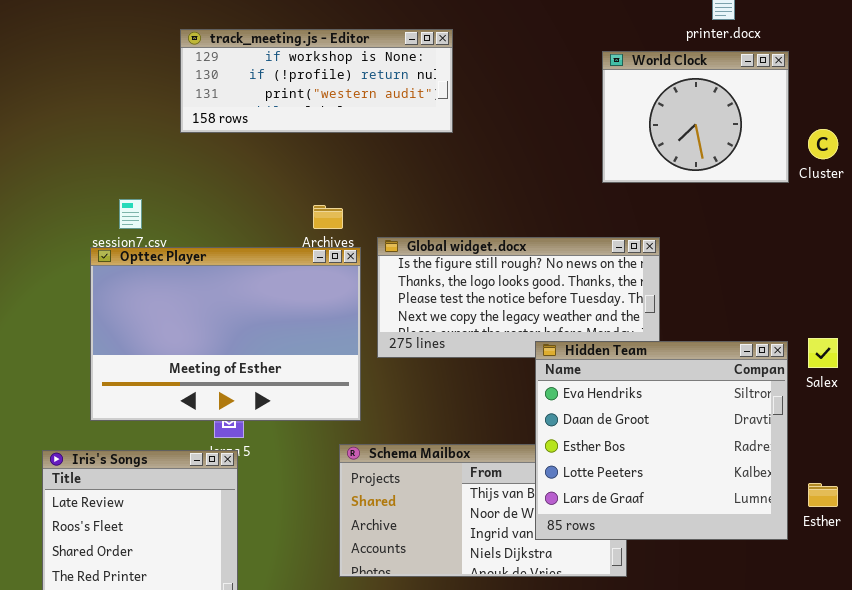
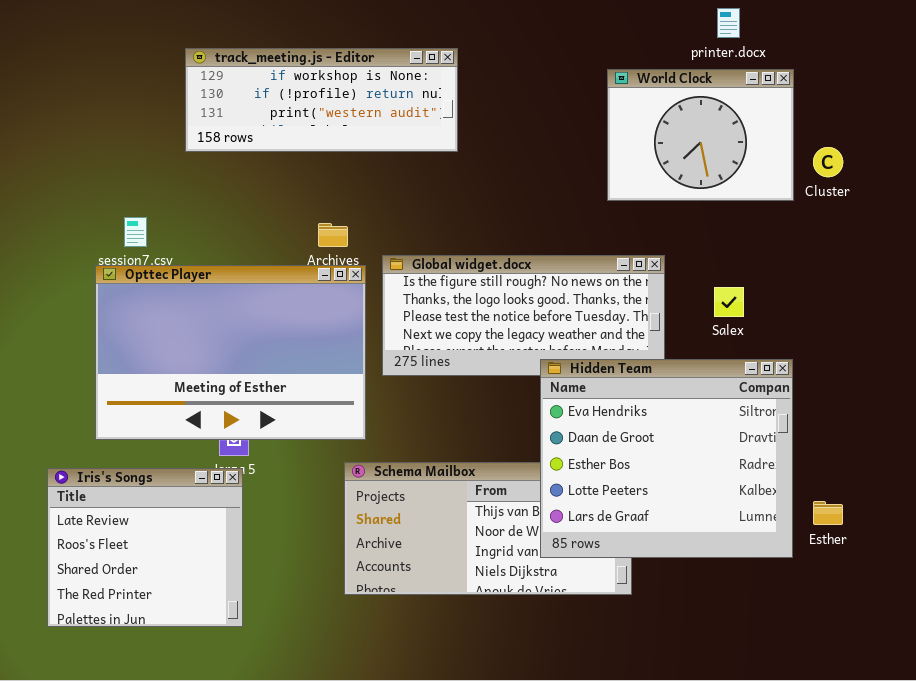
Salex: [808,338,838,368] -> [714,287,744,317], moved

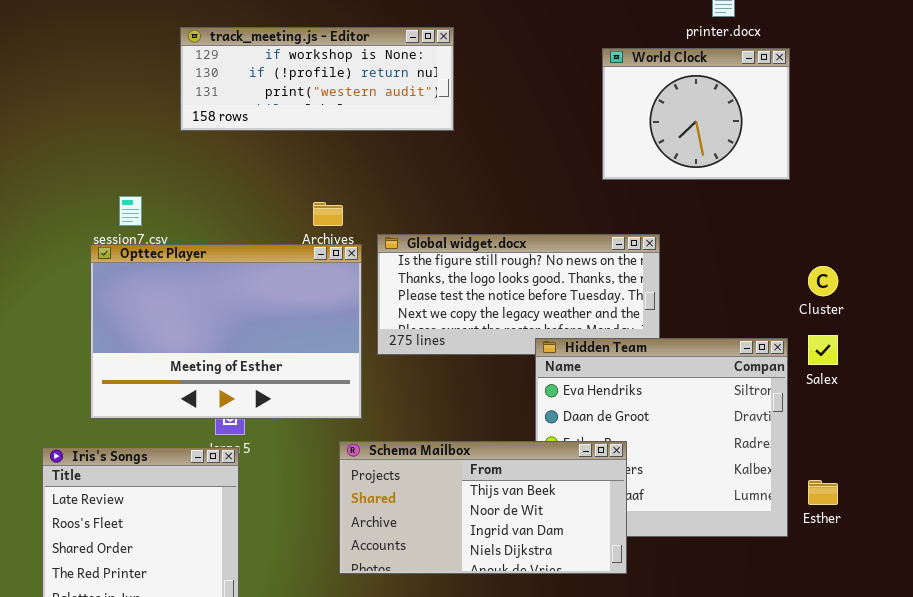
Cluster: [813,147,843,177] -> [808,266,838,296], moved
Salex: [714,287,744,317] -> [808,335,838,365], moved
Schema Mailbox: [344,462,632,595] -> [339,441,627,574], raised

